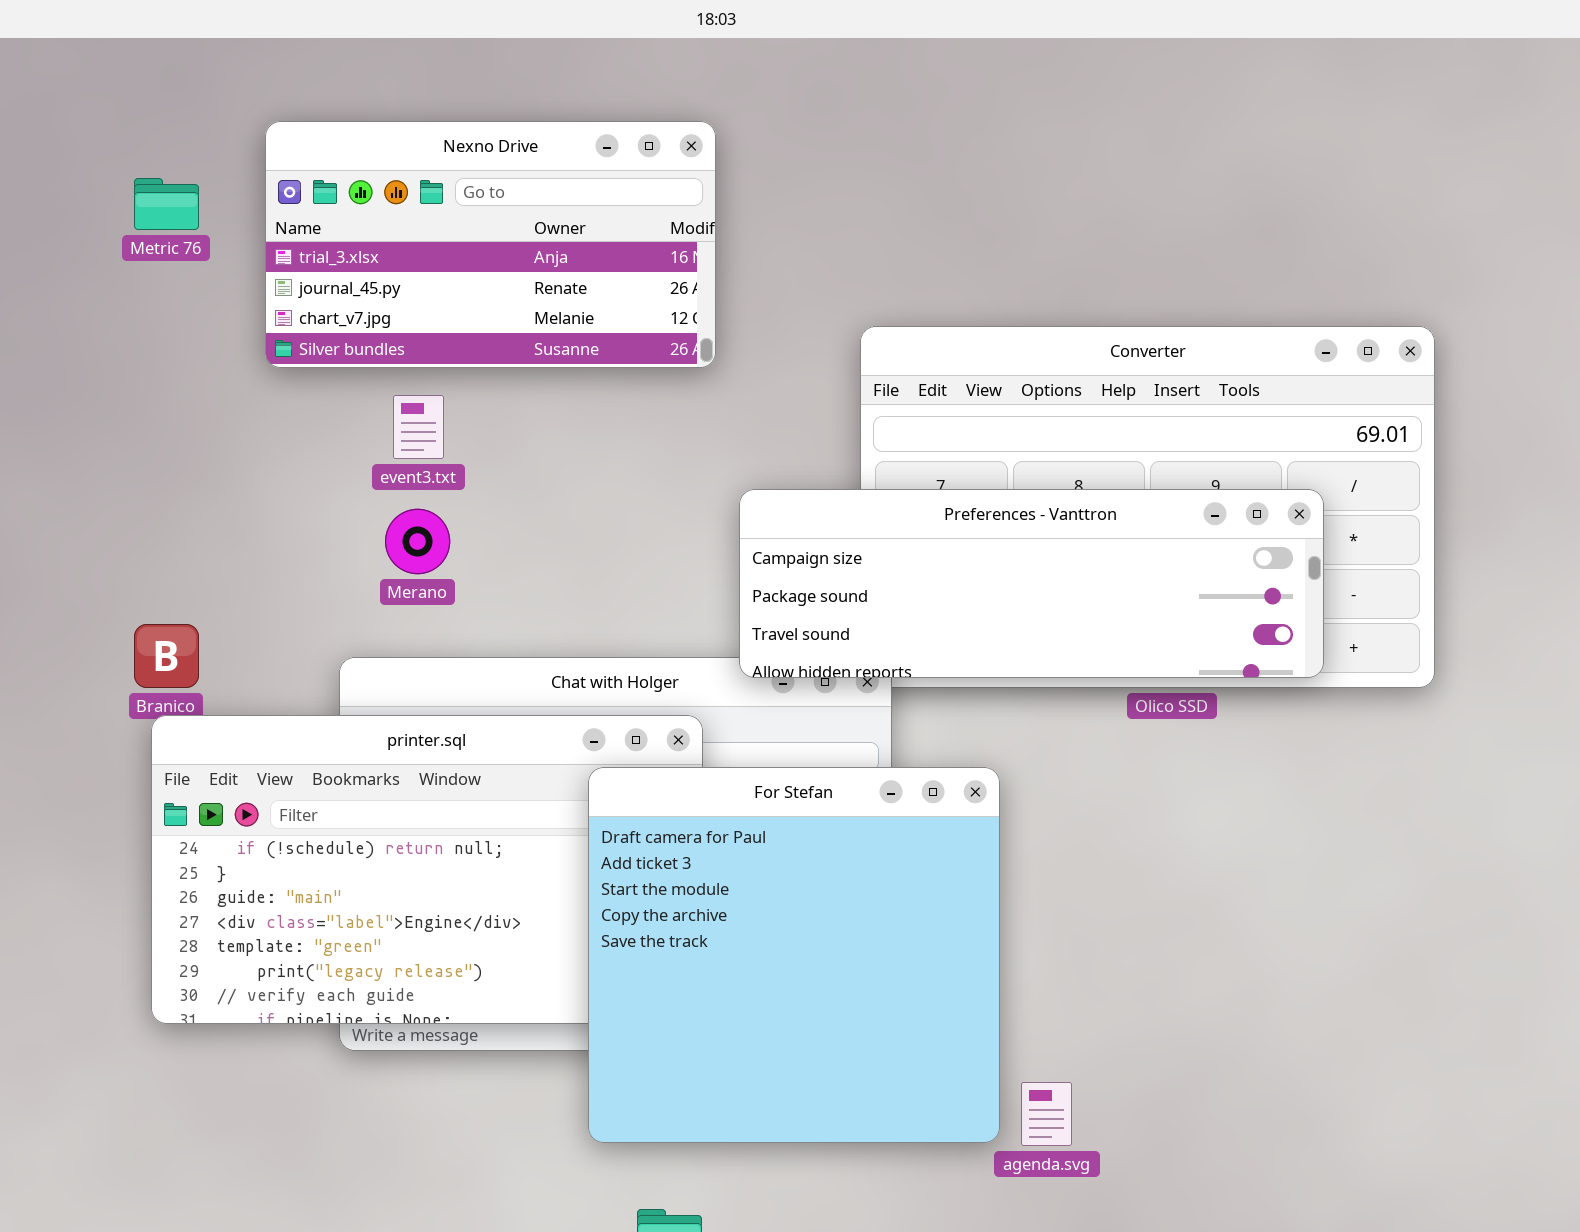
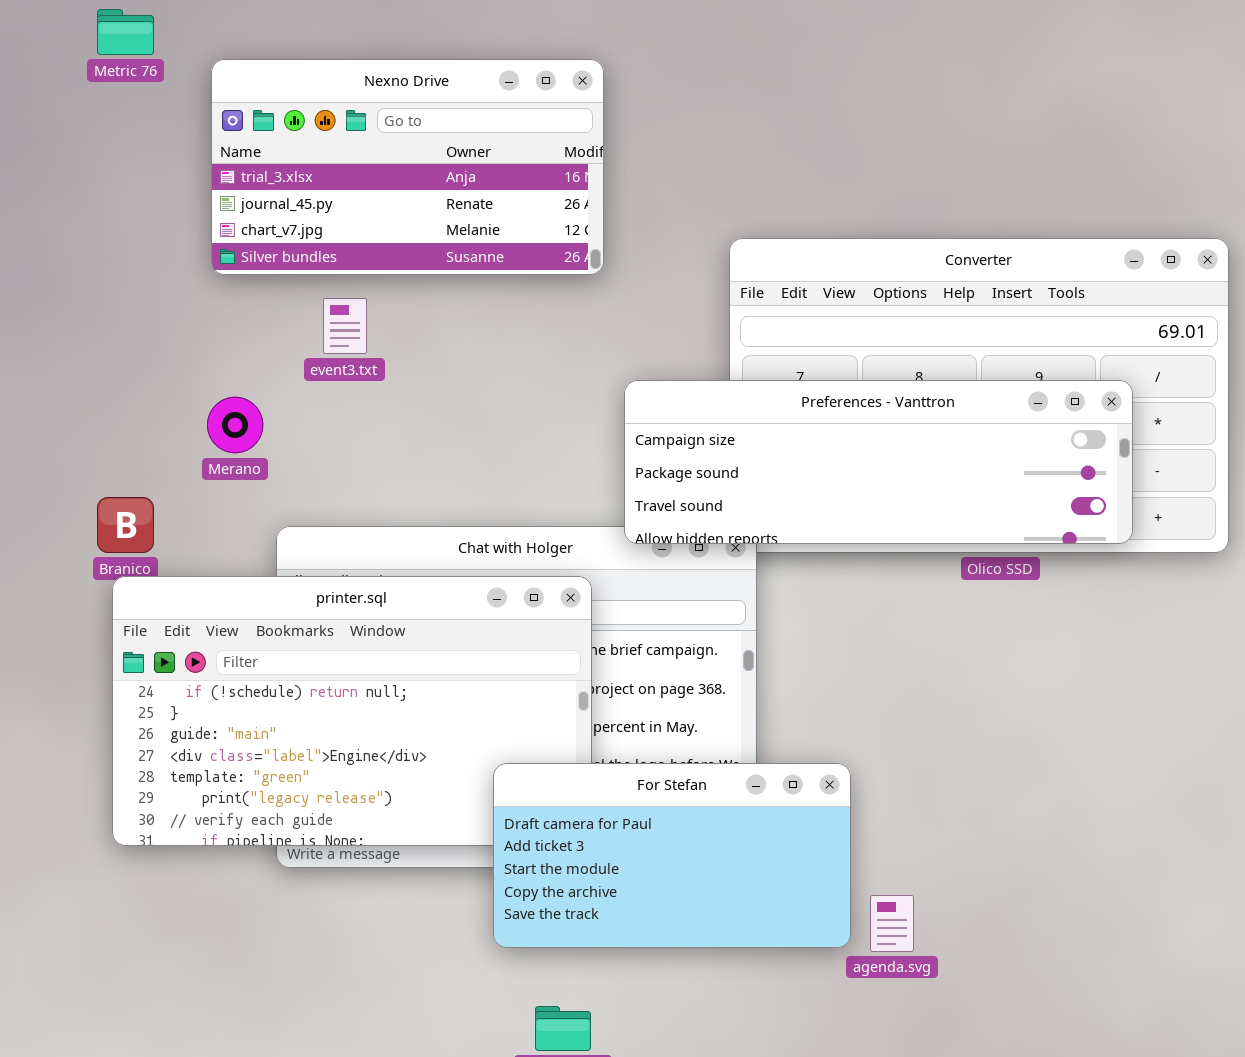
Metric 76: [134,178,199,230] -> [97,9,154,55], moved
Merano: [385,509,450,574] -> [207,397,263,453], moved
For Stefan: [588,767,1000,1143] -> [493,763,851,948], resized

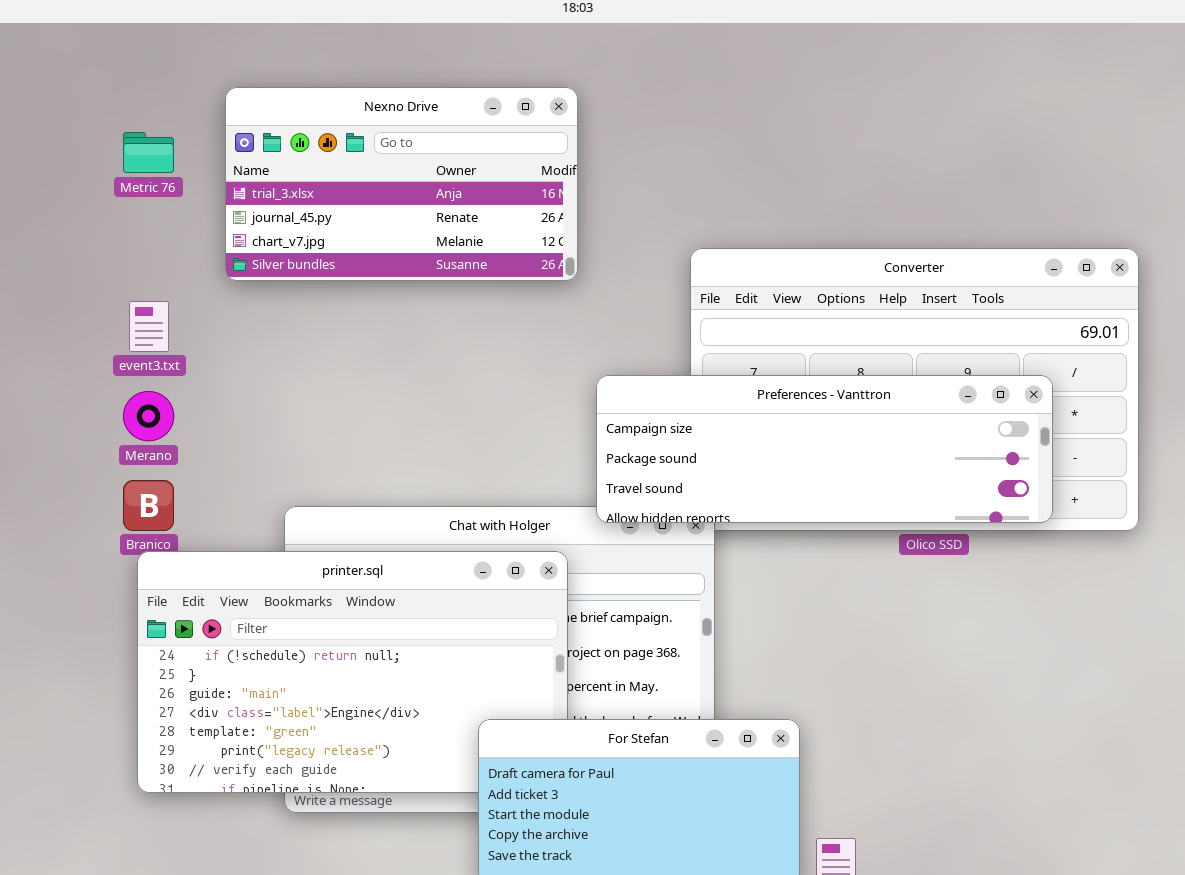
Metric 76: [97,9,154,55] -> [123,132,174,173], moved
event3.txt: [323,298,367,354] -> [129,301,169,352], moved
Merano: [207,397,263,453] -> [123,391,174,441], moved

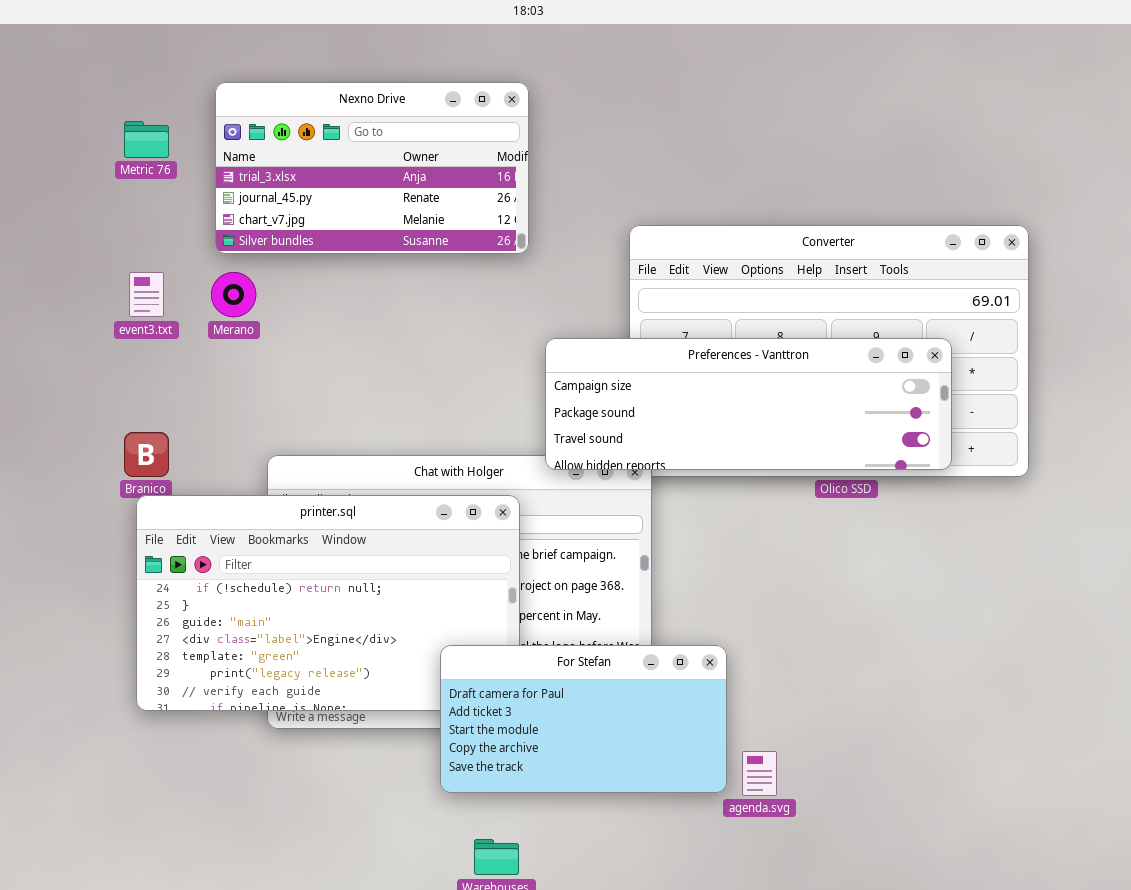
Merano: [123,391,174,441] -> [211,272,256,317], moved

